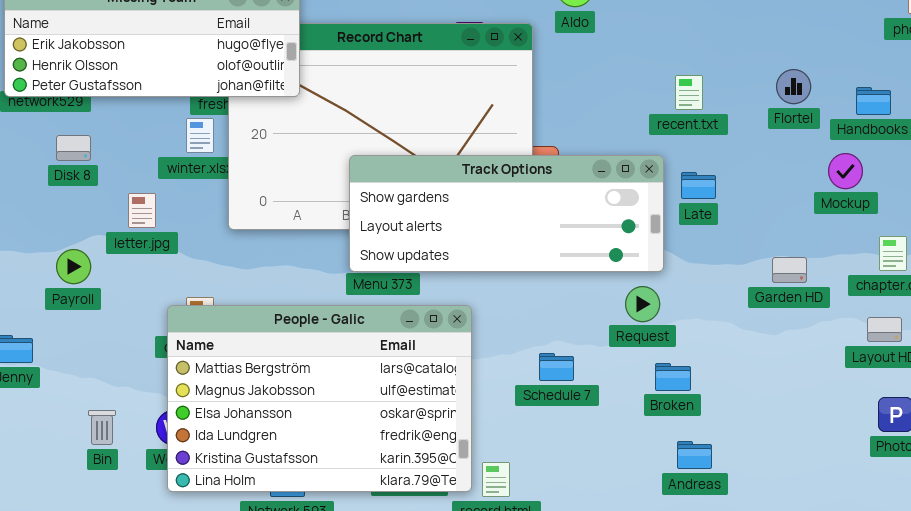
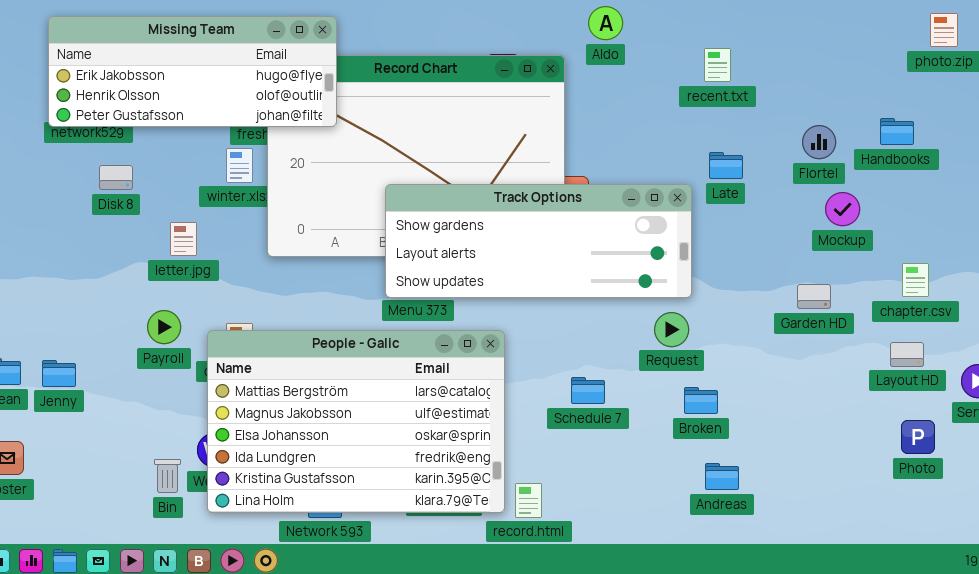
Flortel: [776,69,811,104] -> [802,125,836,159], moved
recent.txt: [675,75,703,110] -> [704,48,731,82], moved
Mockup: [828,153,863,189] -> [825,192,860,226], moved
Late: [681,172,716,199] -> [709,152,743,179], moved
Payroll: [56,249,91,284] -> [147,310,181,344], moved
Bin: [88,410,116,445] -> [154,459,181,493], moved

